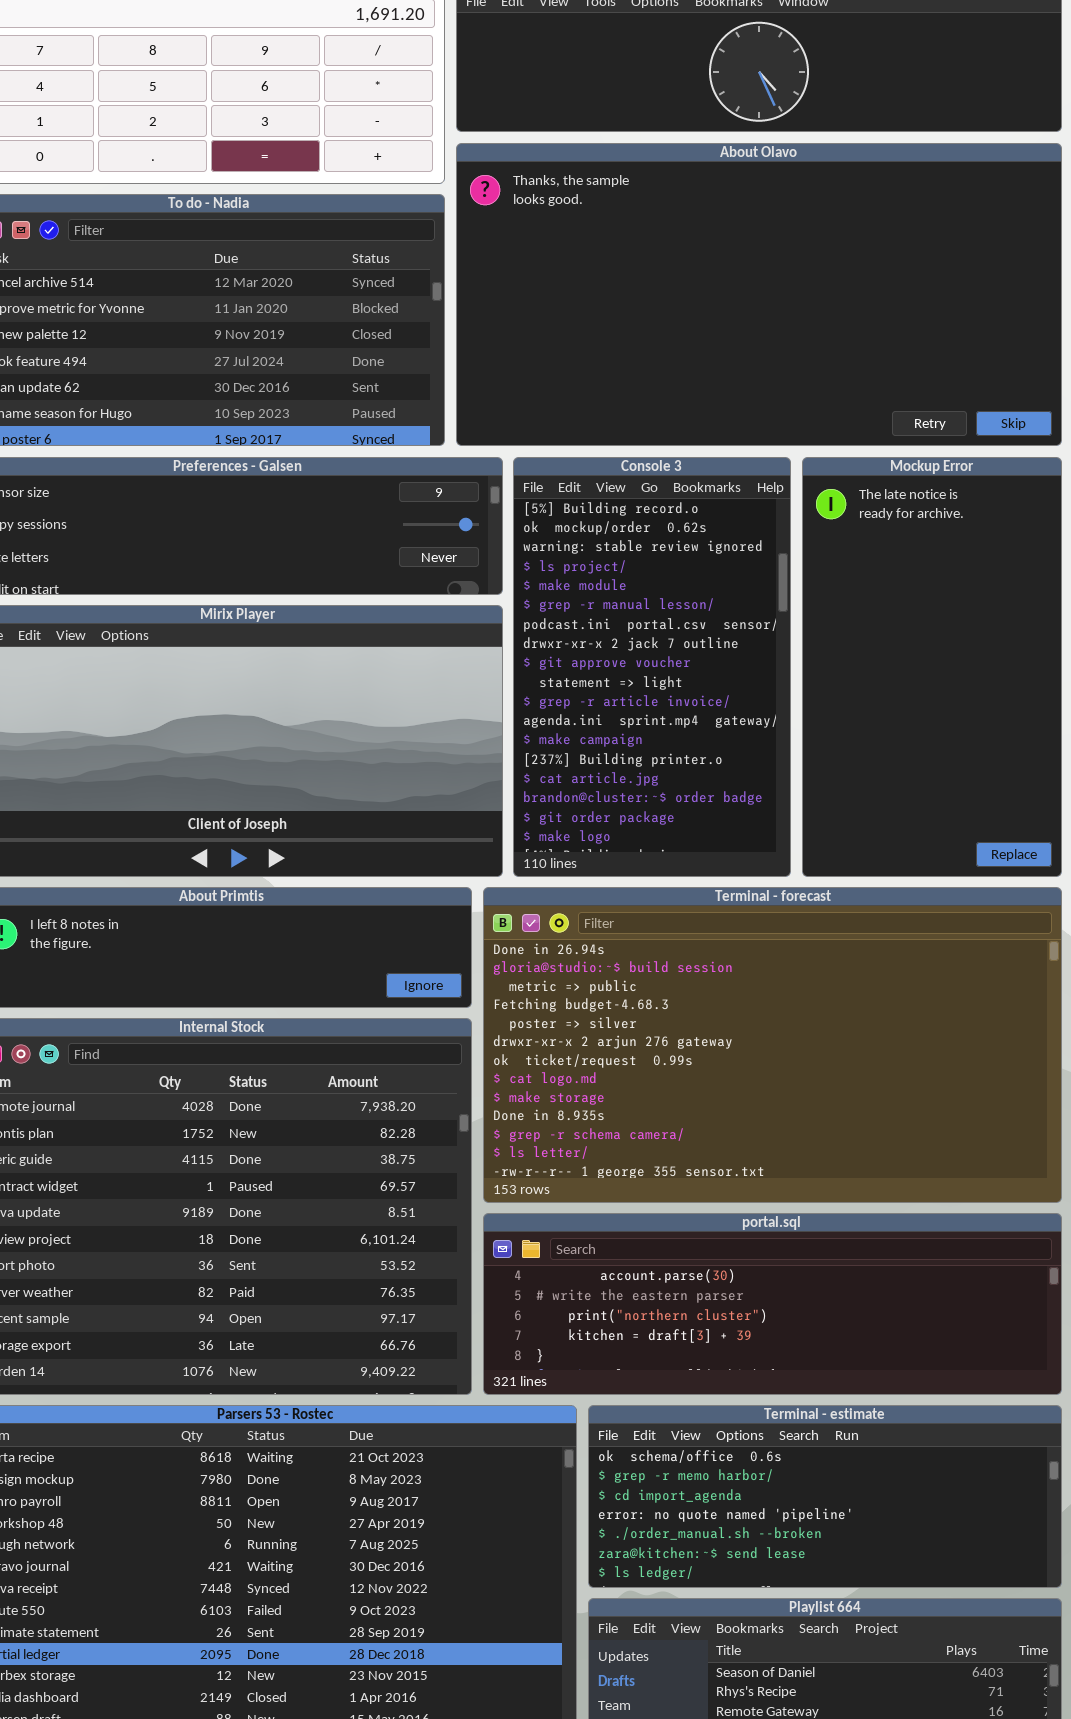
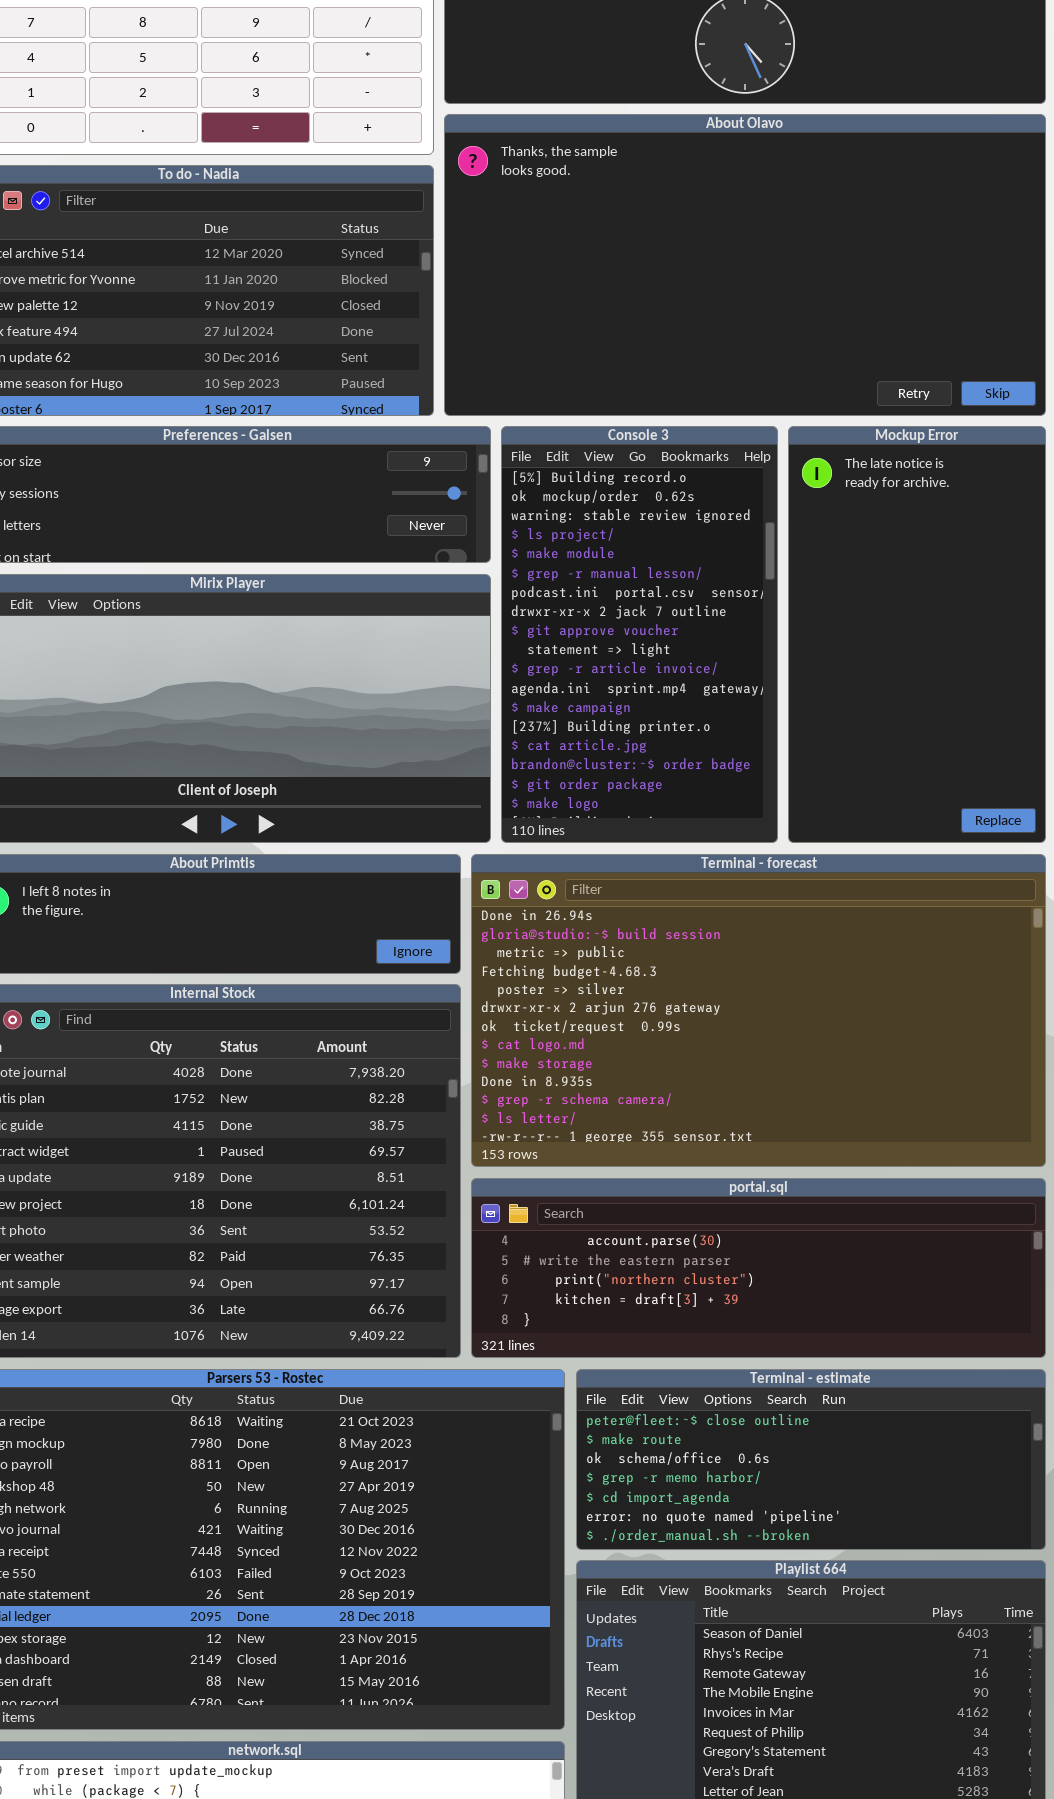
Terminal - estimate: [588,1405,1062,1588] -> [576,1369,1046,1550], scrolled up 2 rows

